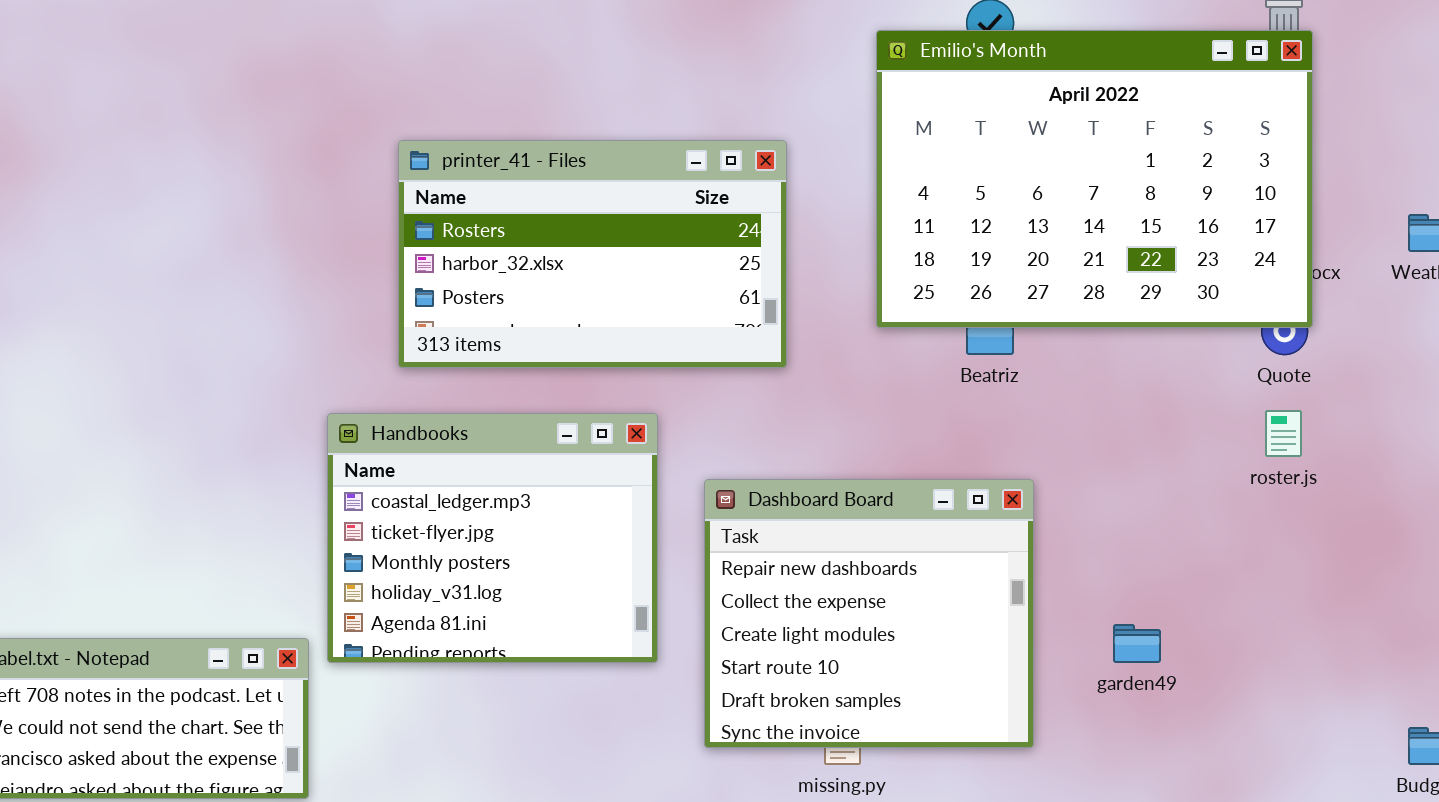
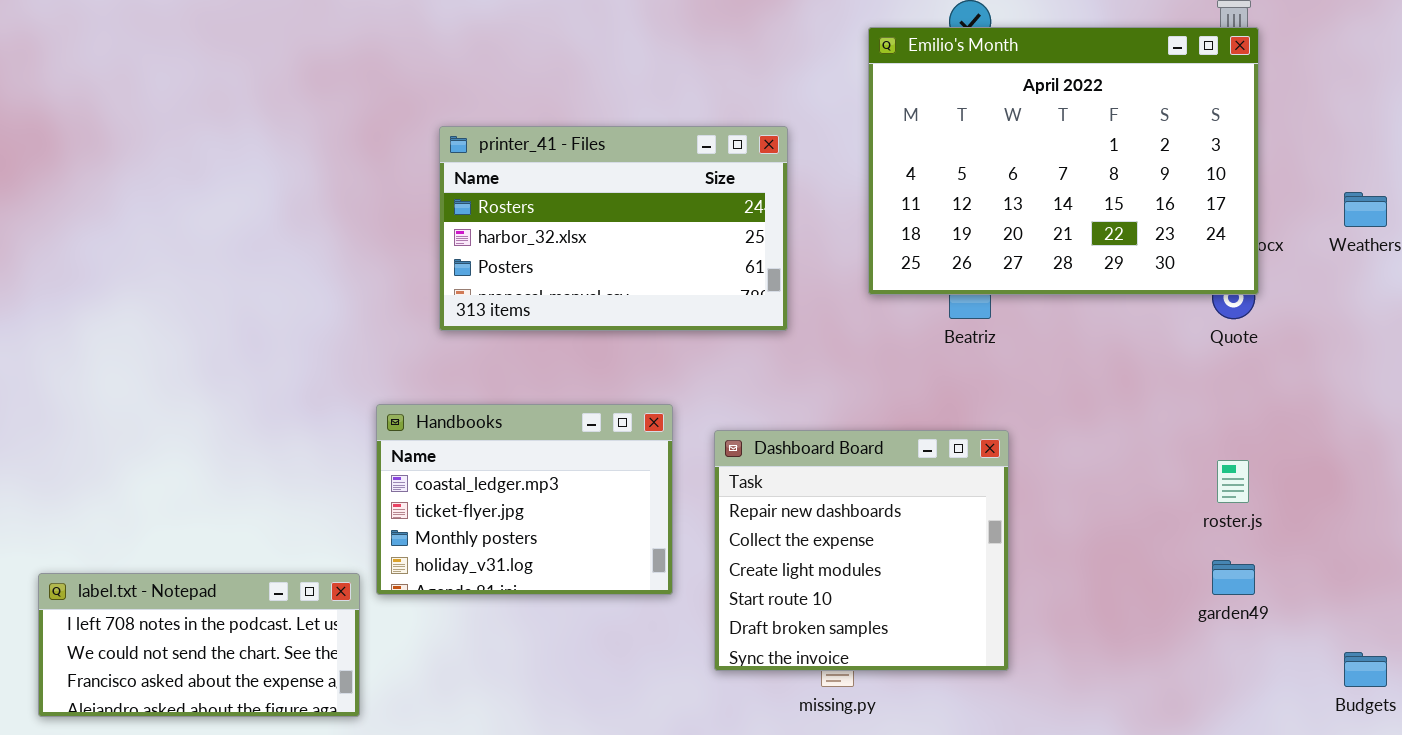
roster.js: [1265,410,1302,457] -> [1217,460,1249,503], moved
Handbooks: [327,413,658,663] -> [376,404,673,595], resized
garden49: [1113,624,1161,663] -> [1212,560,1255,595], moved

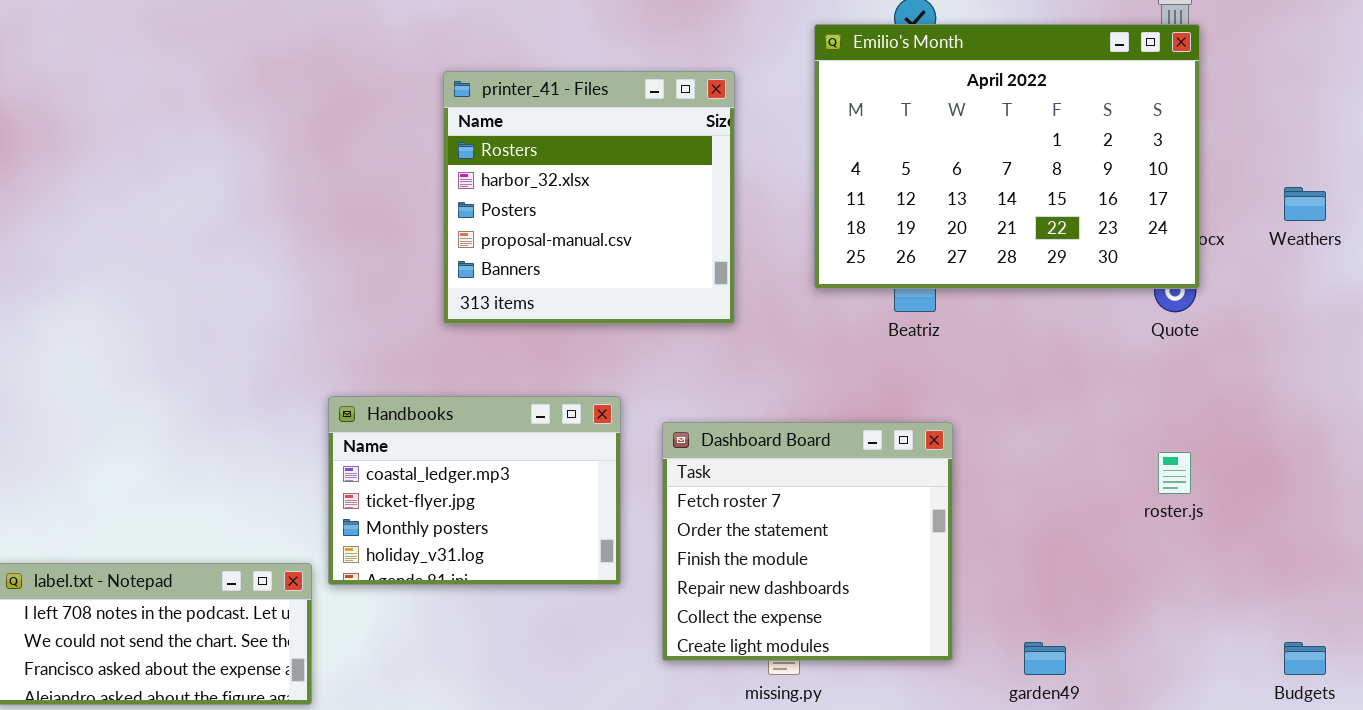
printer_41 - Files: [439,126,788,331] -> [443,71,735,324], resized
Dashboard Board: [714,430,1009,671] -> [662,422,953,661], scrolled up 3 rows
garden49: [1212,560,1255,595] -> [1024,642,1066,675], moved

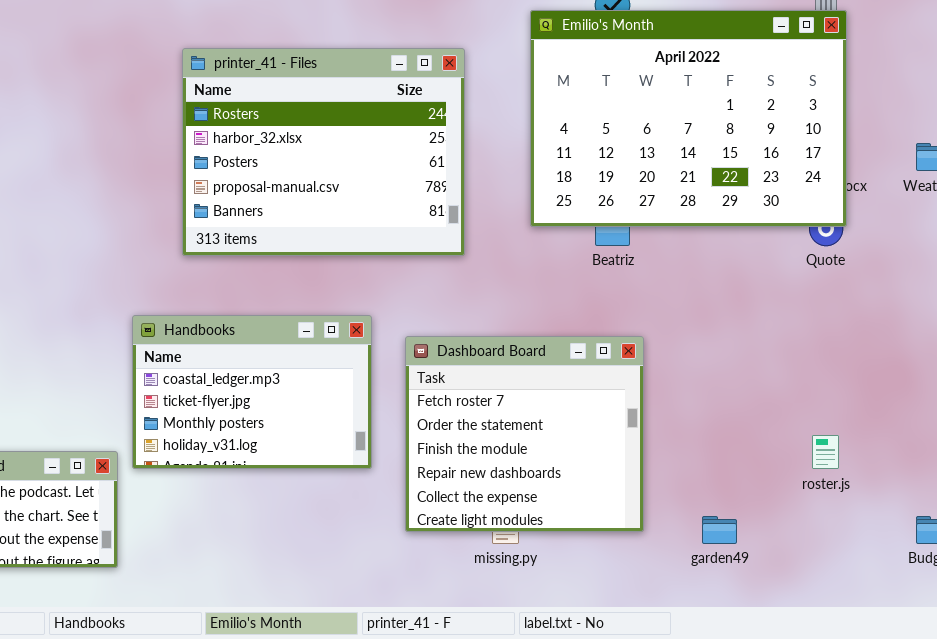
printer_41 - Files: [443,71,735,324] -> [182,48,465,256], resized
roster.js: [1158,452,1191,494] -> [812,435,839,469], moved

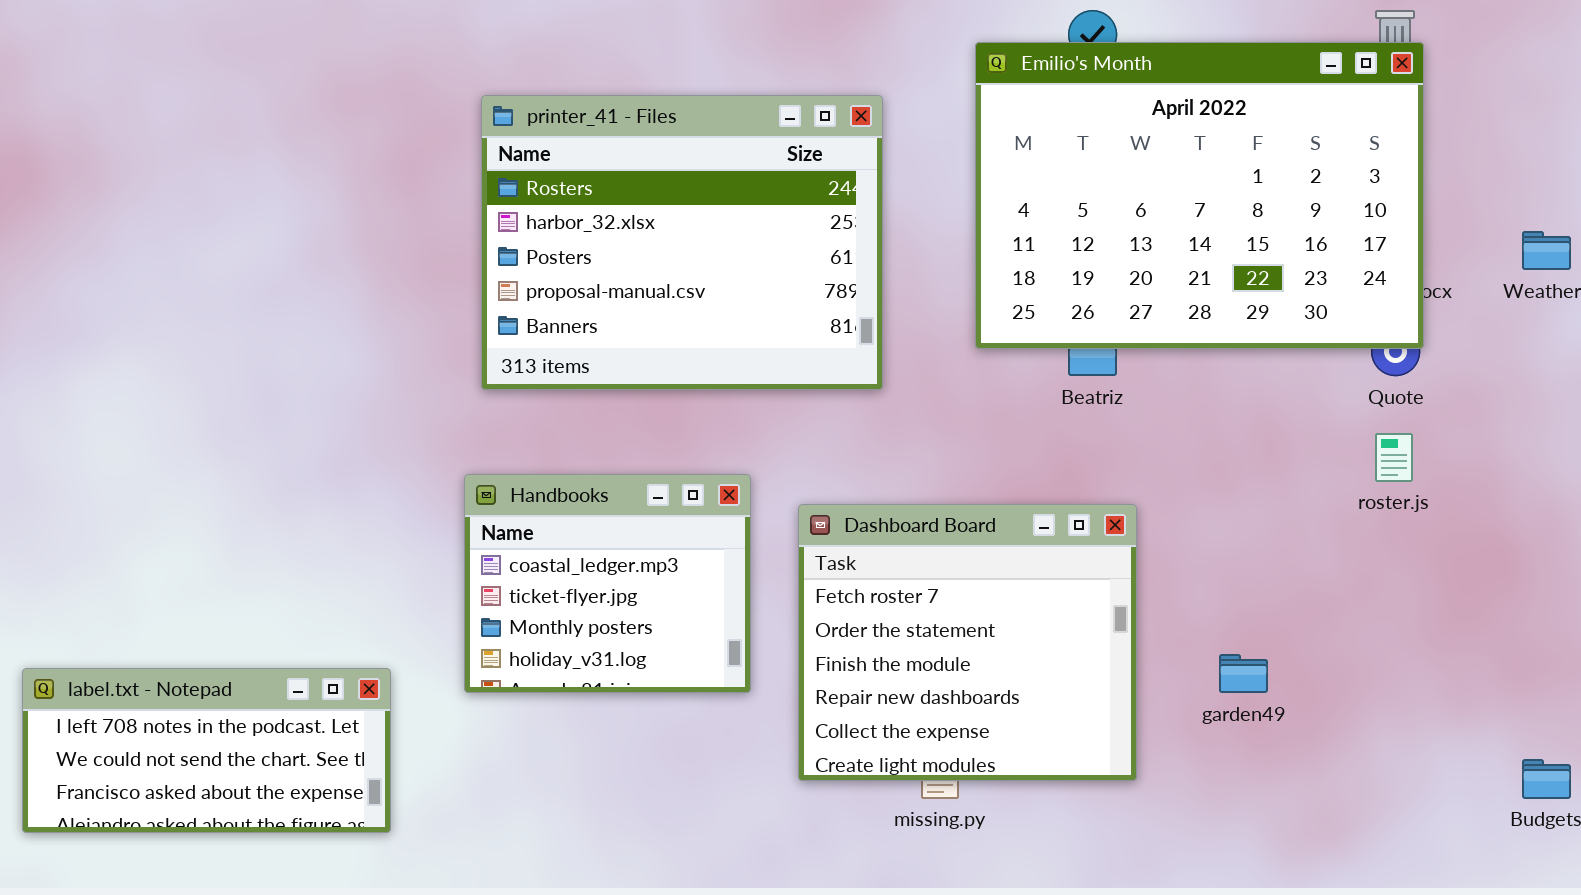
Handbooks: [132,315,372,469] -> [464,474,751,693], resized
roster.js: [812,435,839,469] -> [1375,433,1413,482], moved
garden49: [702,516,737,544] -> [1219,654,1268,693], moved

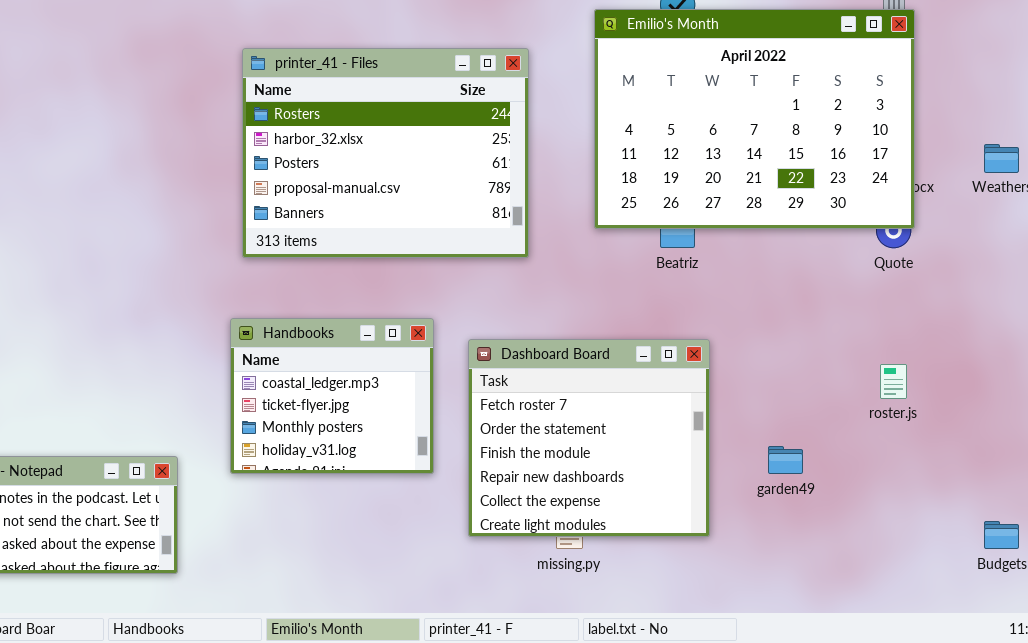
roster.js: [1375,433,1413,482] -> [880,364,907,399], moved

